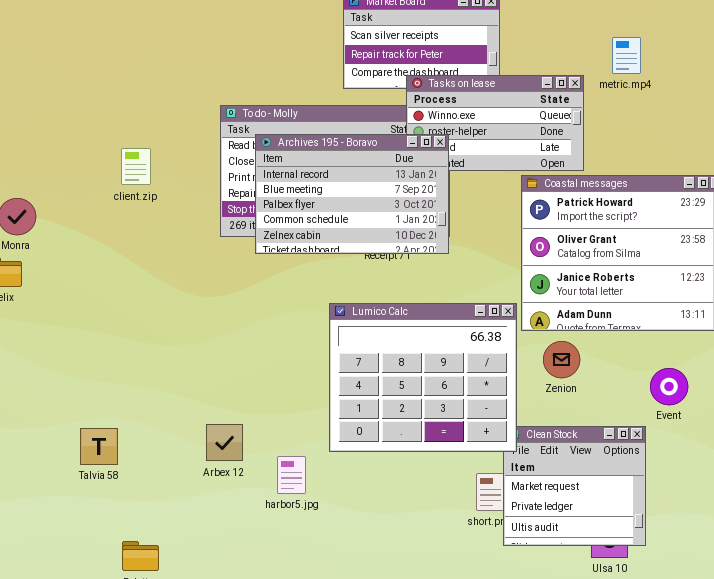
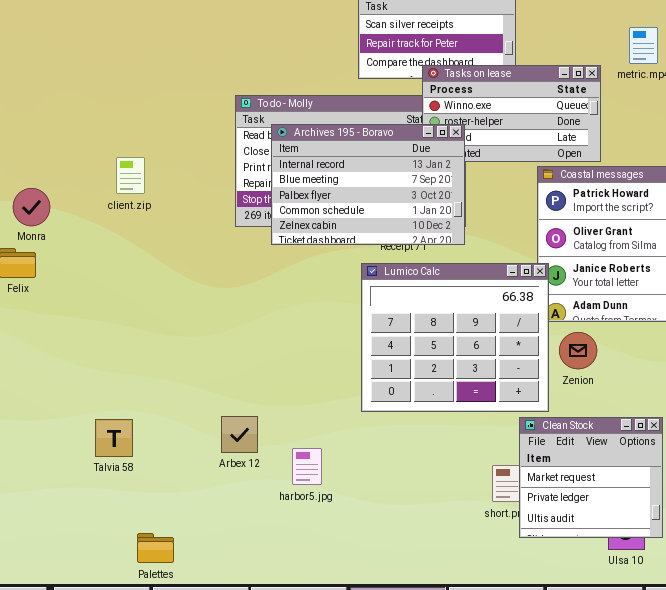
client.zip: [121,148,151,185] -> [116,157,145,194], moved
Lumico Calc: [329,303,517,452] -> [361,263,549,412], moved

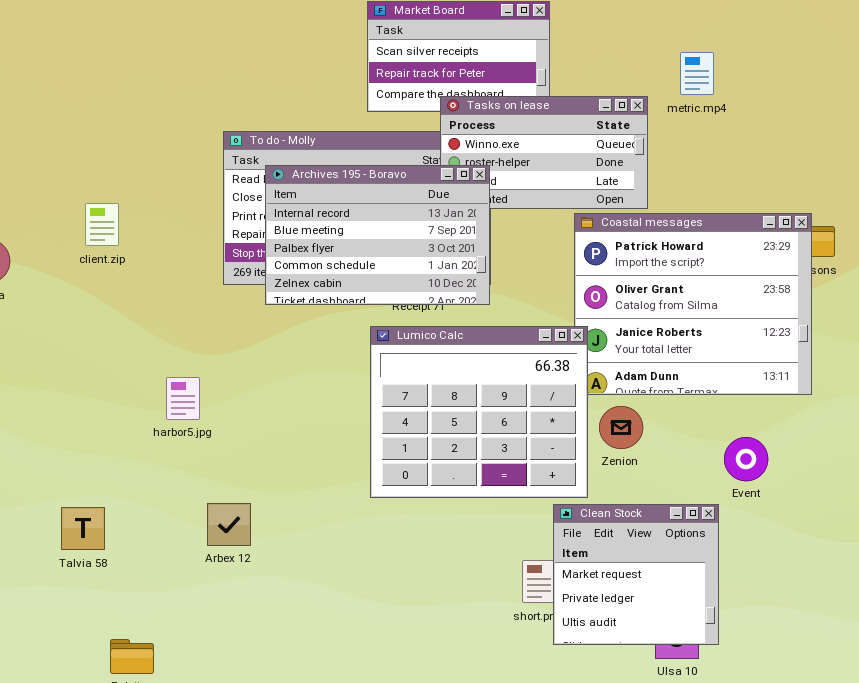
harbor5.jpg: [292,448,322,485] -> [166,377,200,420], moved

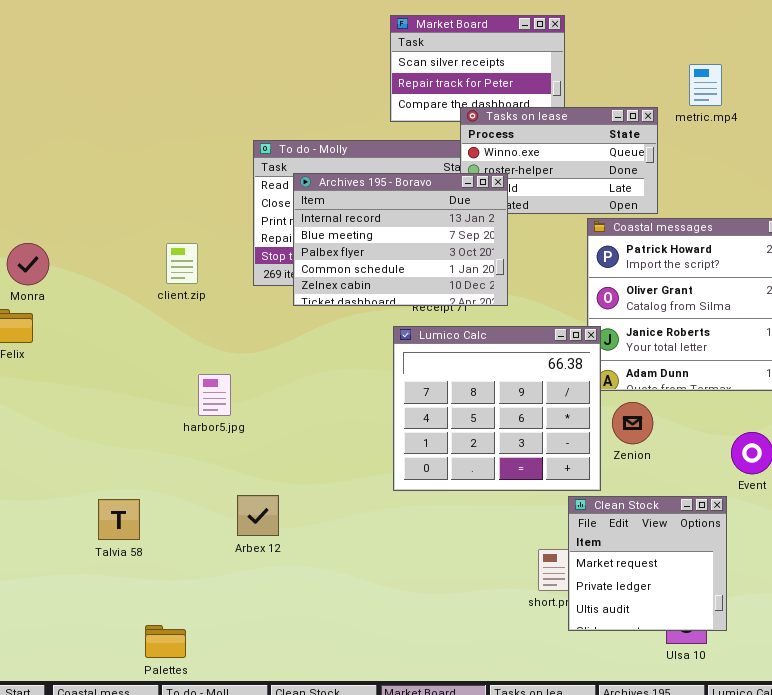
client.zip: [85,203,119,246] -> [166,243,198,284], moved

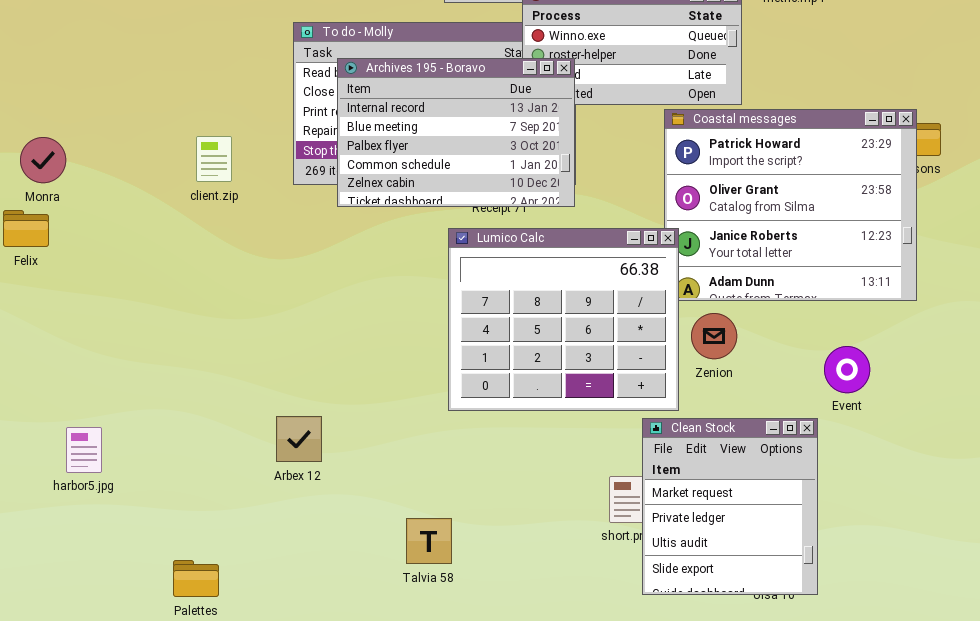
harbor5.jpg: [198,374,231,416] -> [66,427,102,473], moved
Clean Stock: [568,496,727,631] -> [642,418,818,595], resized
Talvia 58: [98,499,140,540] -> [406,518,452,564], moved

